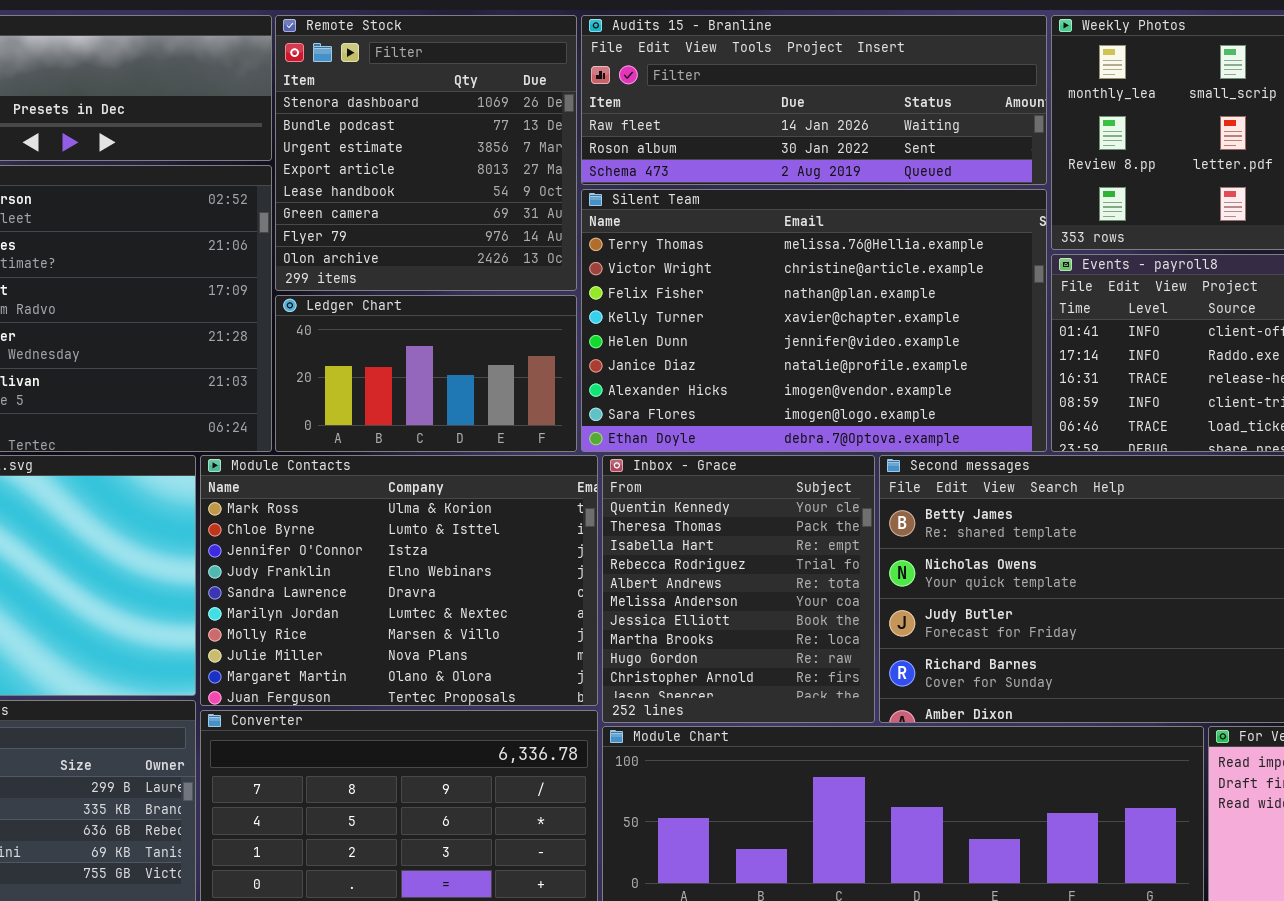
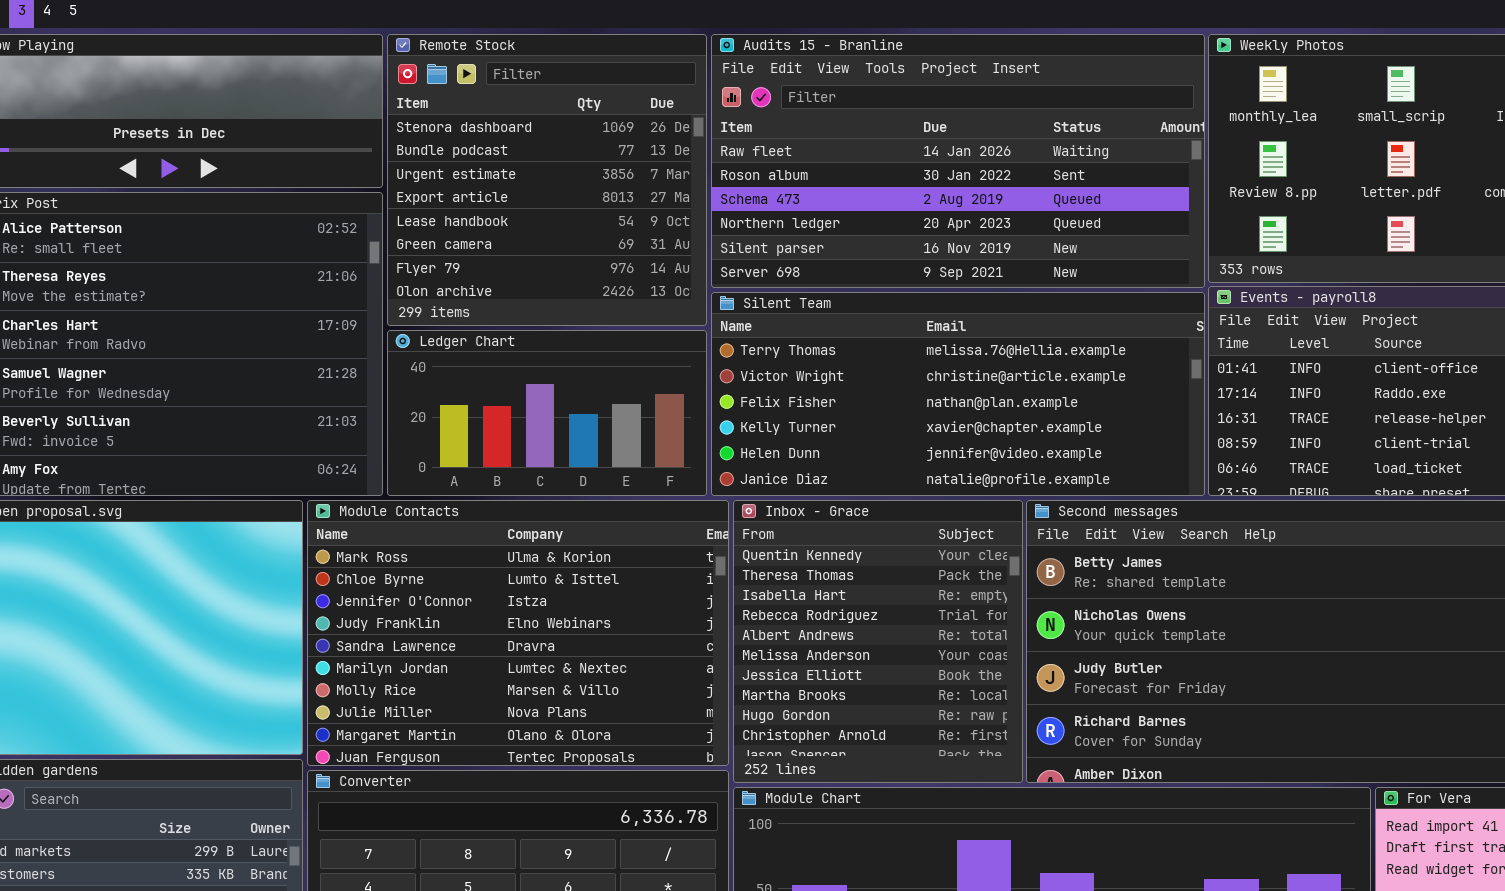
Audits 15 - Branline: [581,15,1047,185] -> [711,34,1205,288], resized
Silent Team: [581,189,1047,452] -> [711,292,1205,496], resized

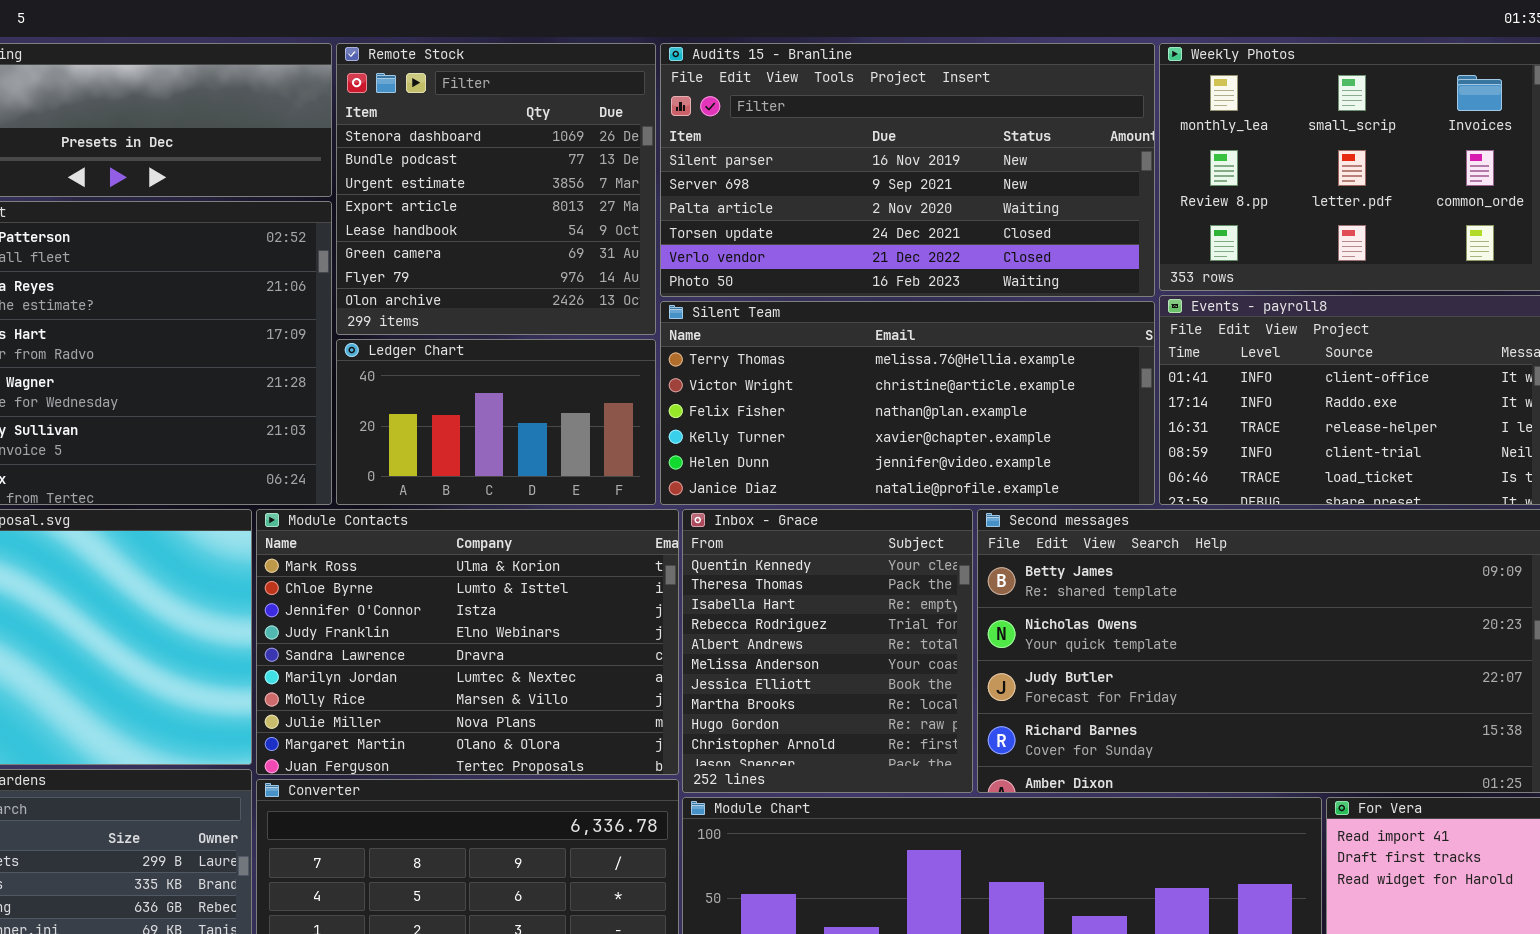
Audits 15 - Branline: [711,34,1205,288] -> [660,43,1155,297], scrolled down 4 rows

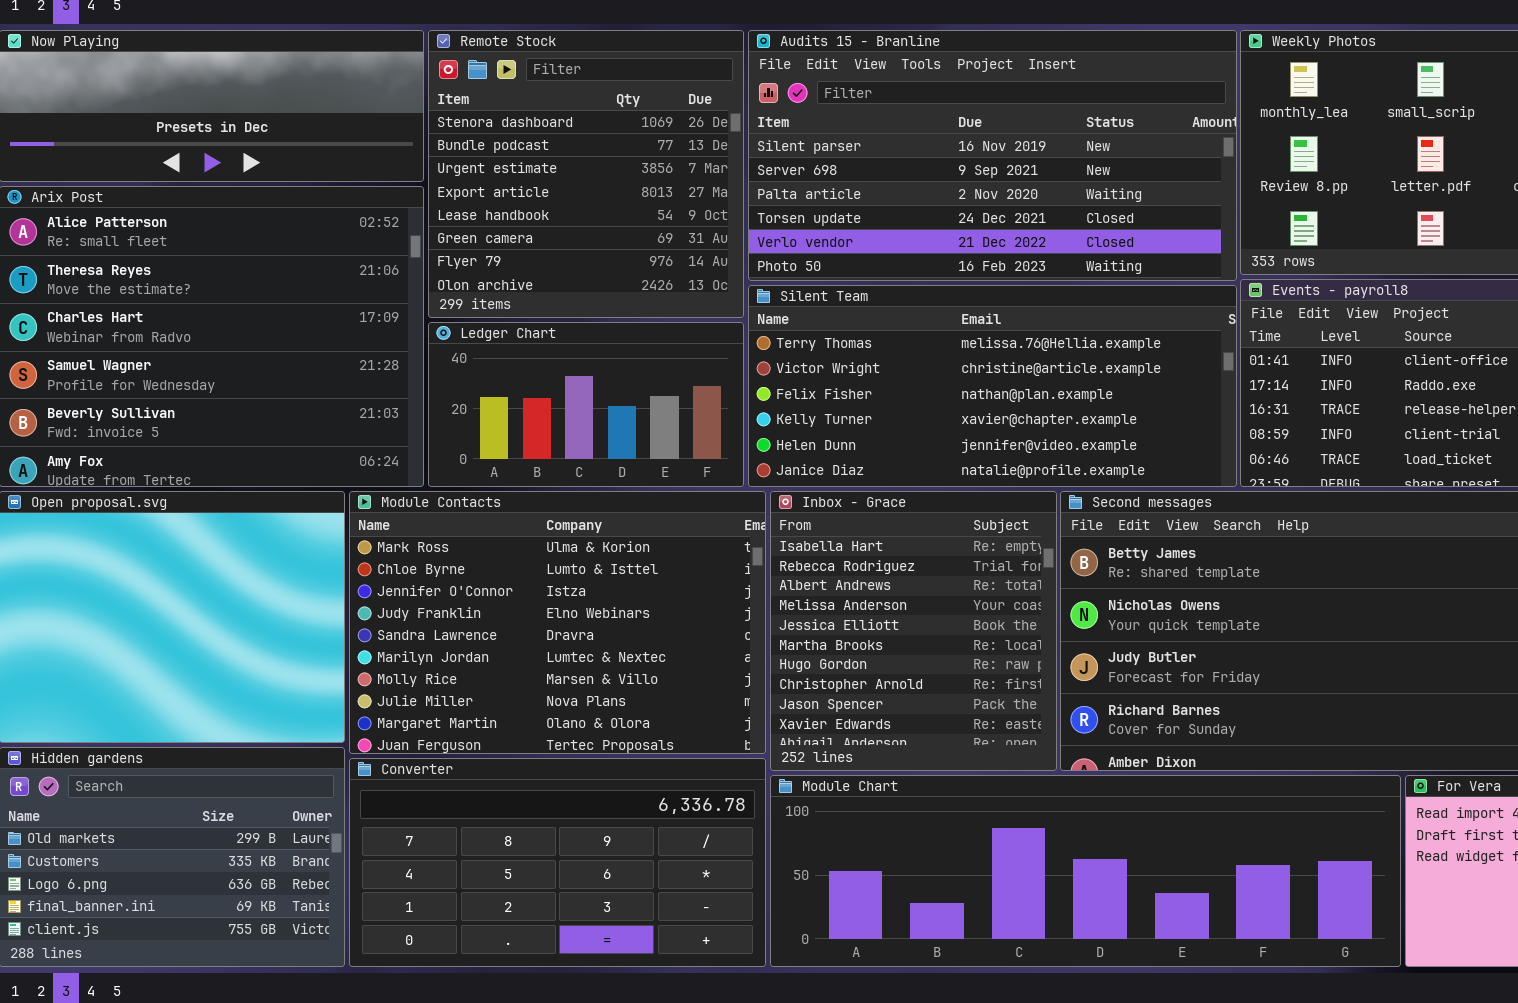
Inbox - Grace: [682,509,973,793] -> [770,491,1057,771], scrolled down 2 rows

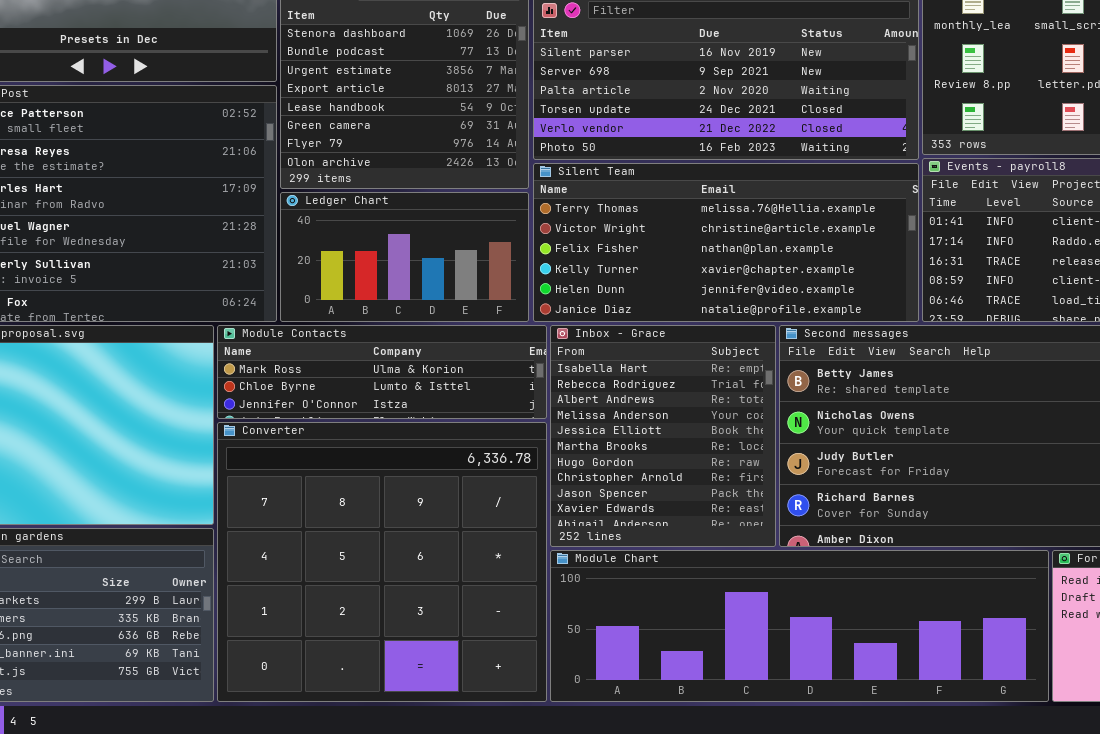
Module Contacts: [349,491,766,754] -> [217,325,547,419], resized
Converter: [349,758,766,967] -> [217,422,547,702], resized

